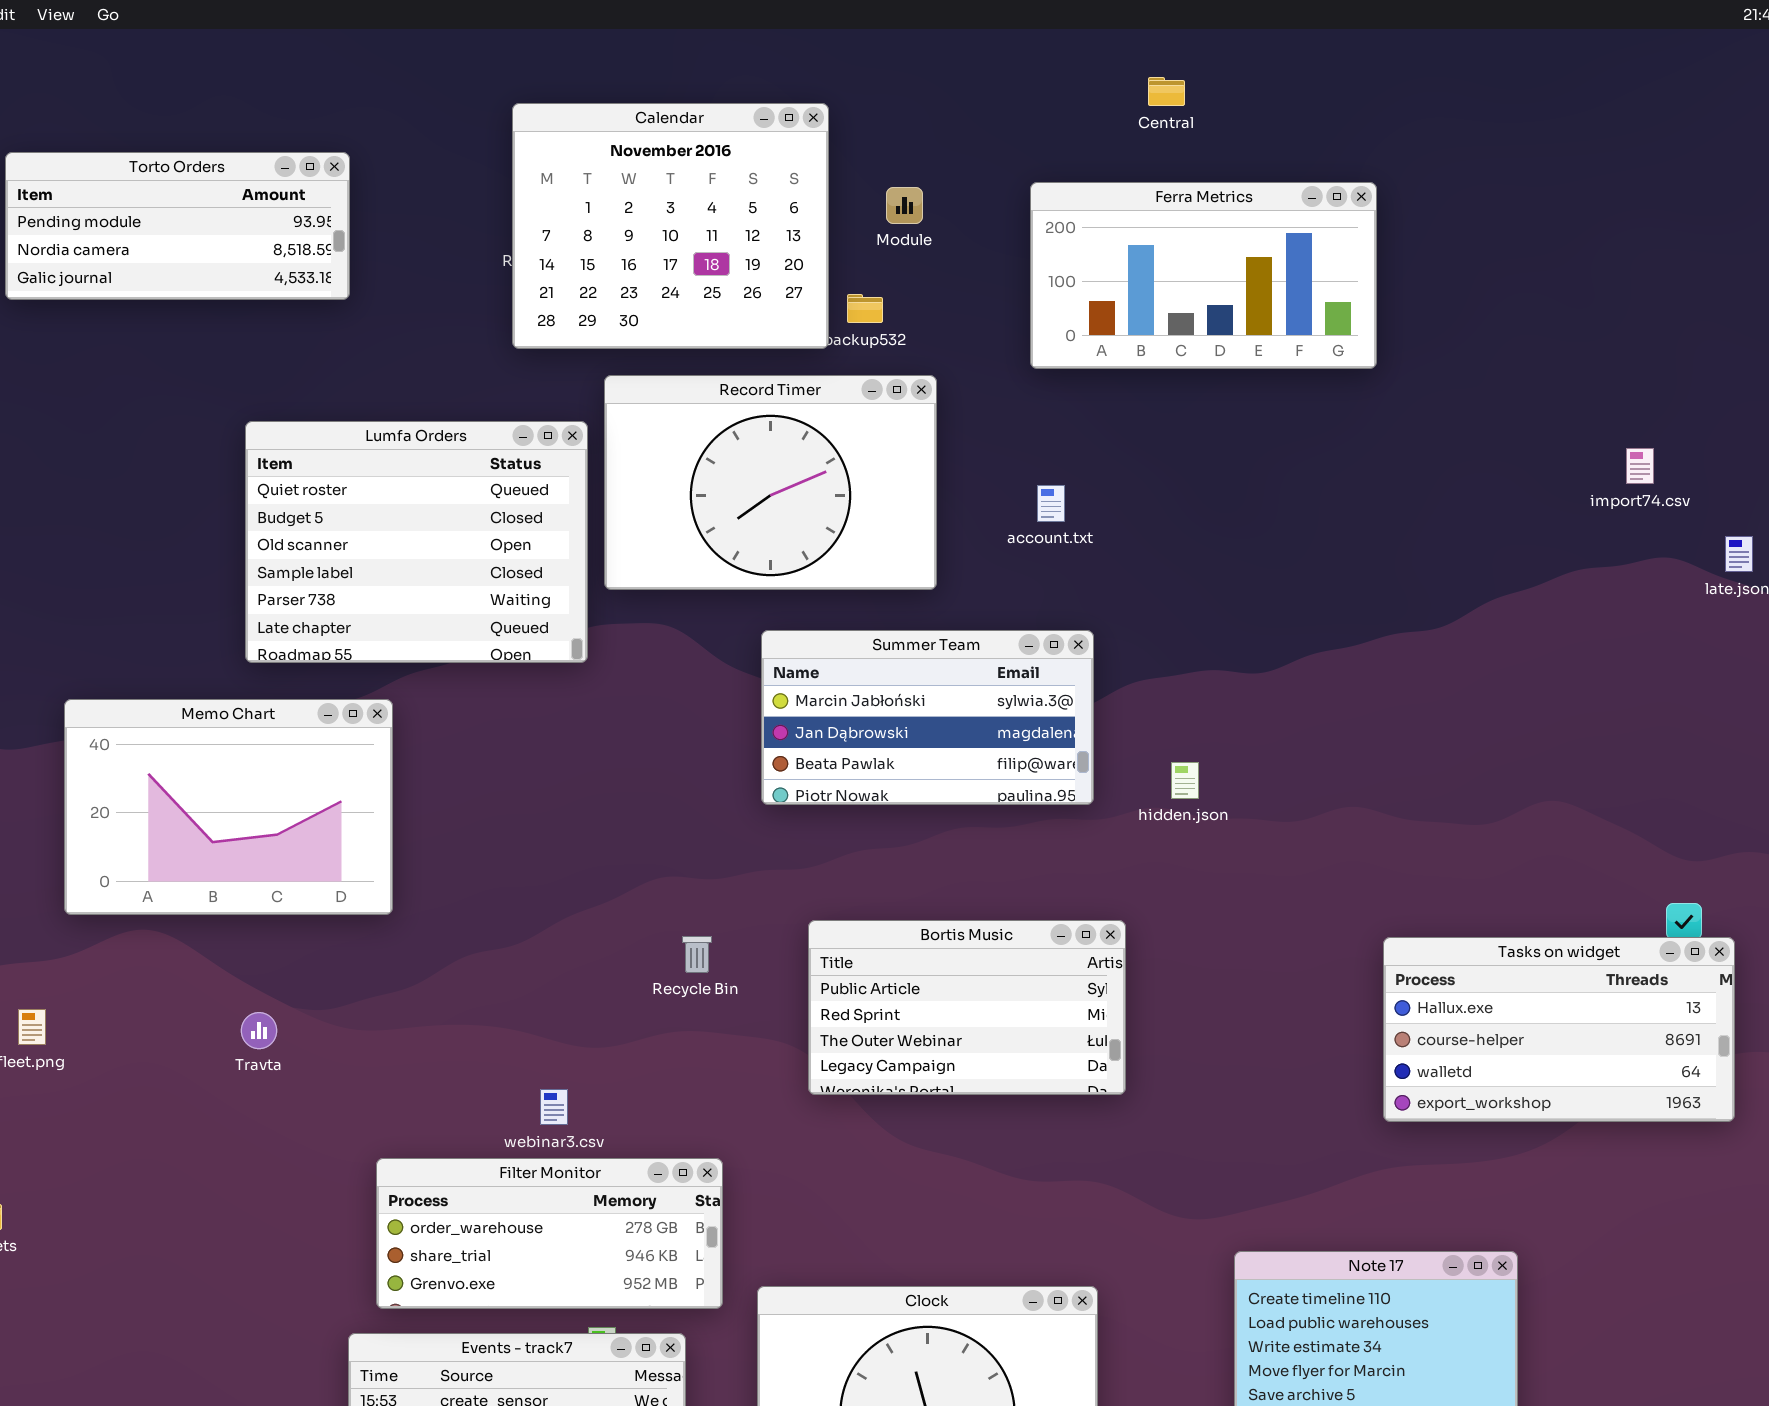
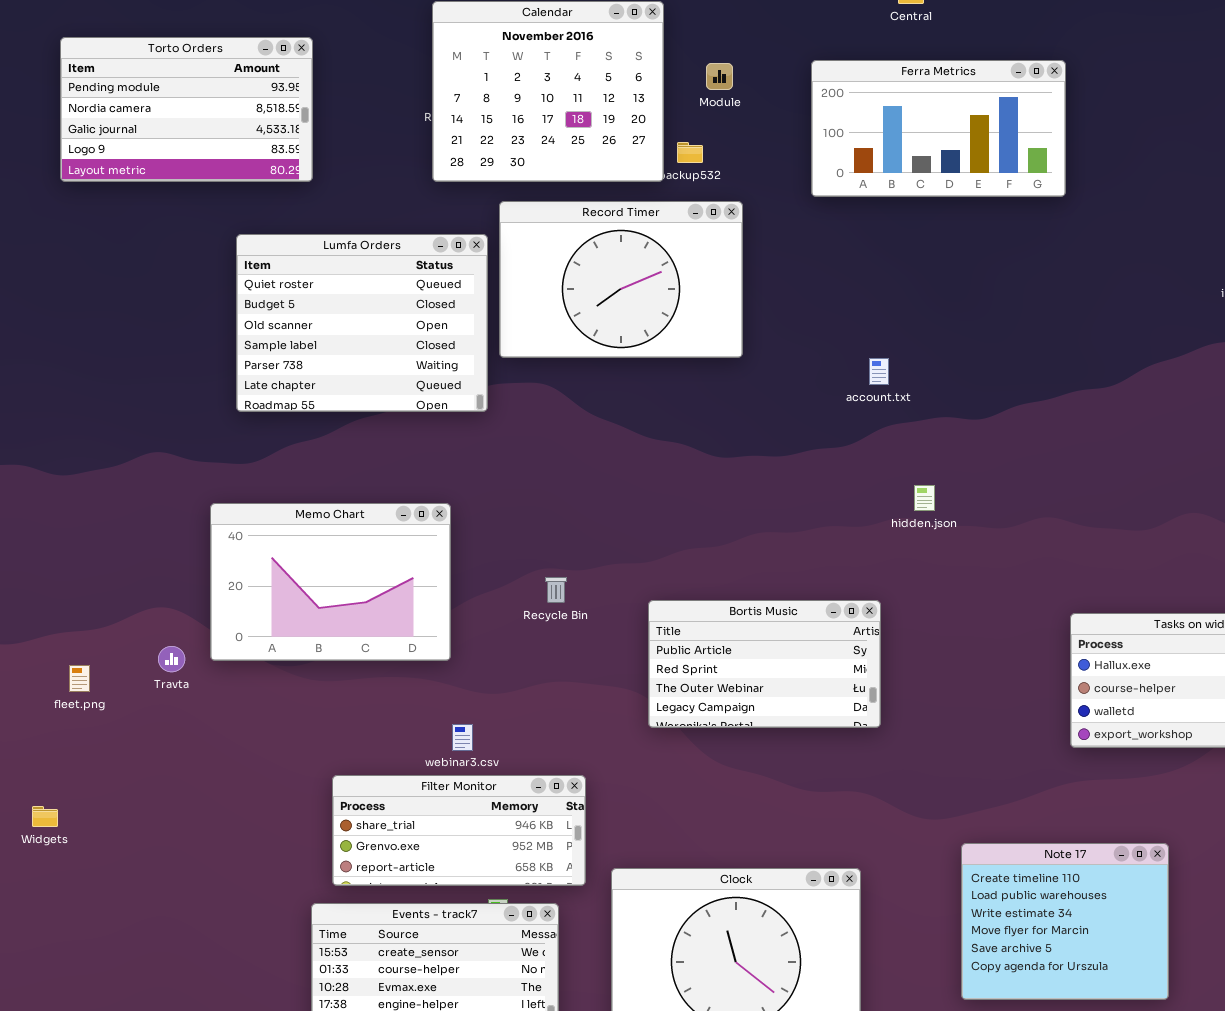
Torto Orders: [5,152,350,300] -> [60,37,313,182], resized
account.txt: [1037,485,1065,522] -> [869,358,889,385], moved
Summer Team: [761,630,1094,805] -> none, closed
Memo Chart: [64,699,393,915] -> [210,503,451,661], moved
Recycle Bin: [682,936,712,973] -> [545,577,567,603], moved
Travta: [241,1012,277,1049] -> [158,646,185,672], moved
Filter Monitor: [376,1158,723,1309] -> [332,775,586,886], scrolled down 1 row

